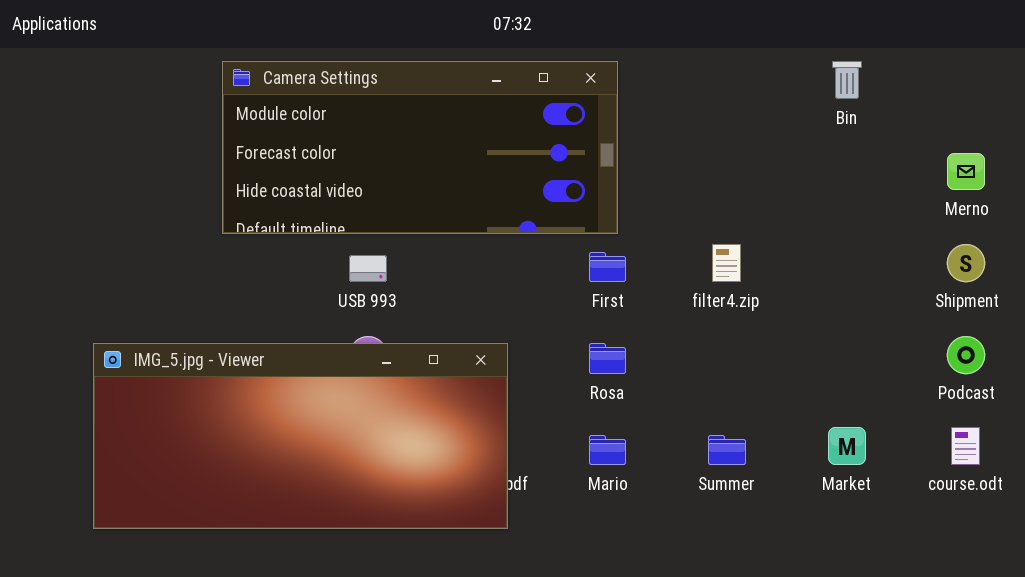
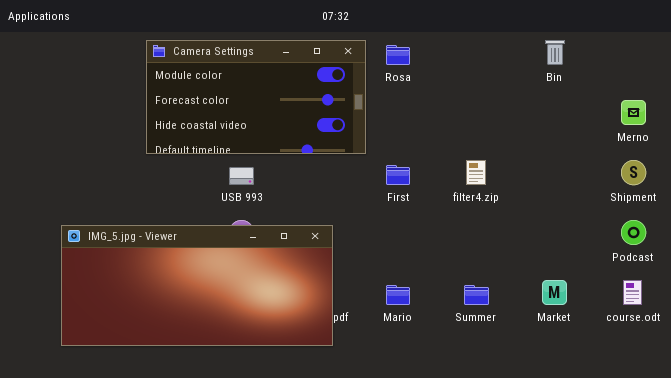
Camera Settings: [222,61,618,234] -> [146,40,366,154], resized
Rosa: [589,343,626,374] -> [386,45,410,65], moved

